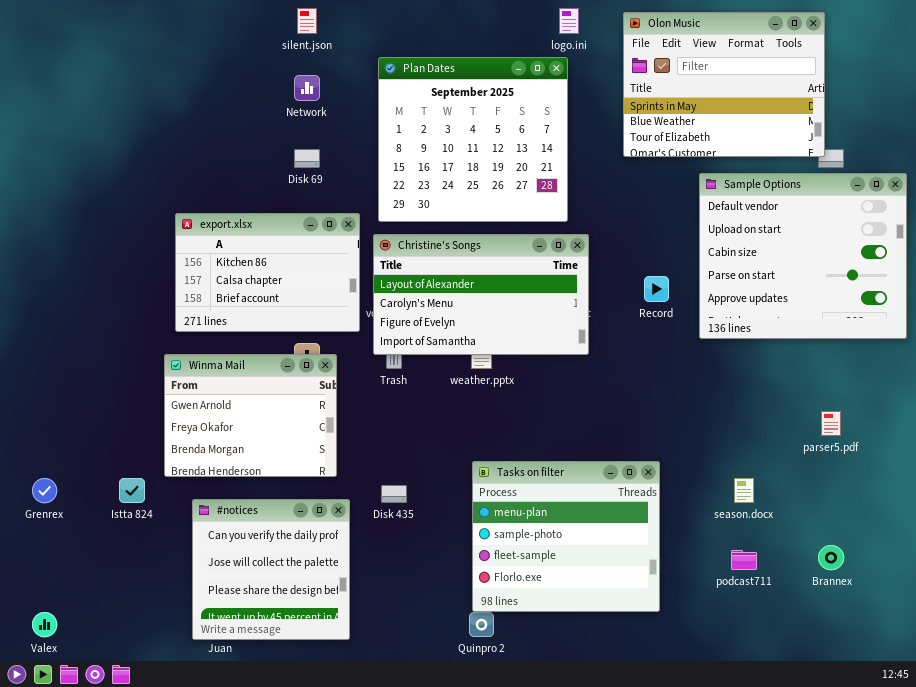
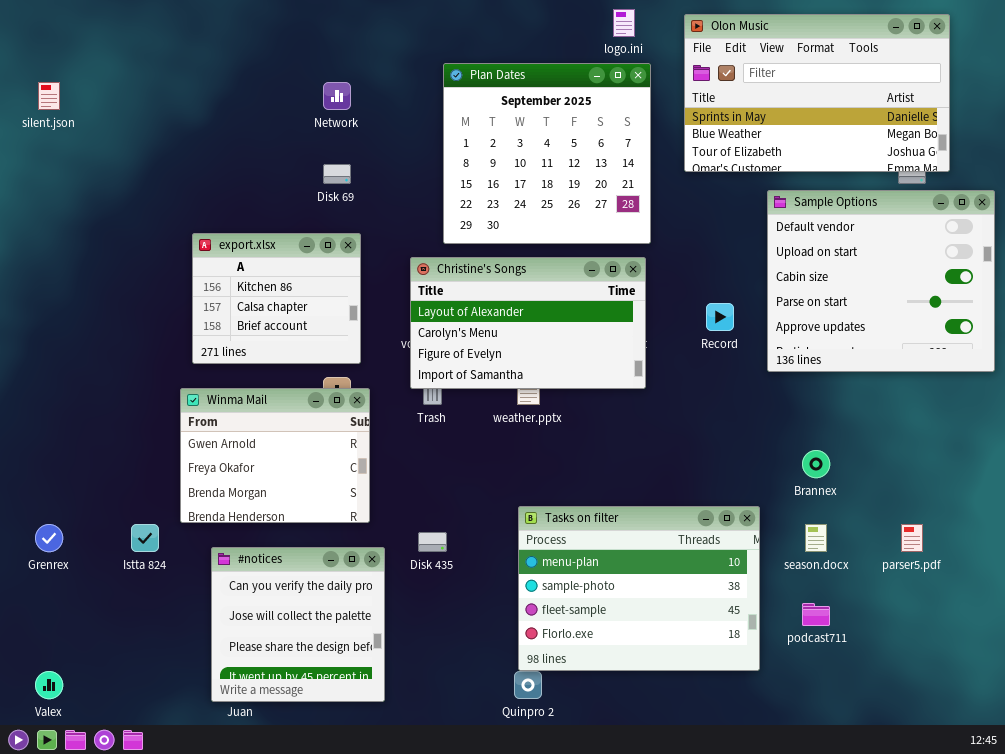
silent.json: [297,8,317,34] -> [38,82,60,110], moved
Olon Music: [623,12,825,157] -> [684,14,950,172], resized
Plan Dates: [378,57,568,222] -> [443,63,651,244], moved
export.xlsx: [175,213,360,332] -> [192,233,361,364], resized
parser5.pdf: [821,411,841,436] -> [901,524,923,552], moved
Tasks on filter: [472,461,660,612] -> [518,506,760,671], resized
Brannex: [818,545,844,570] -> [802,450,830,478], moved

